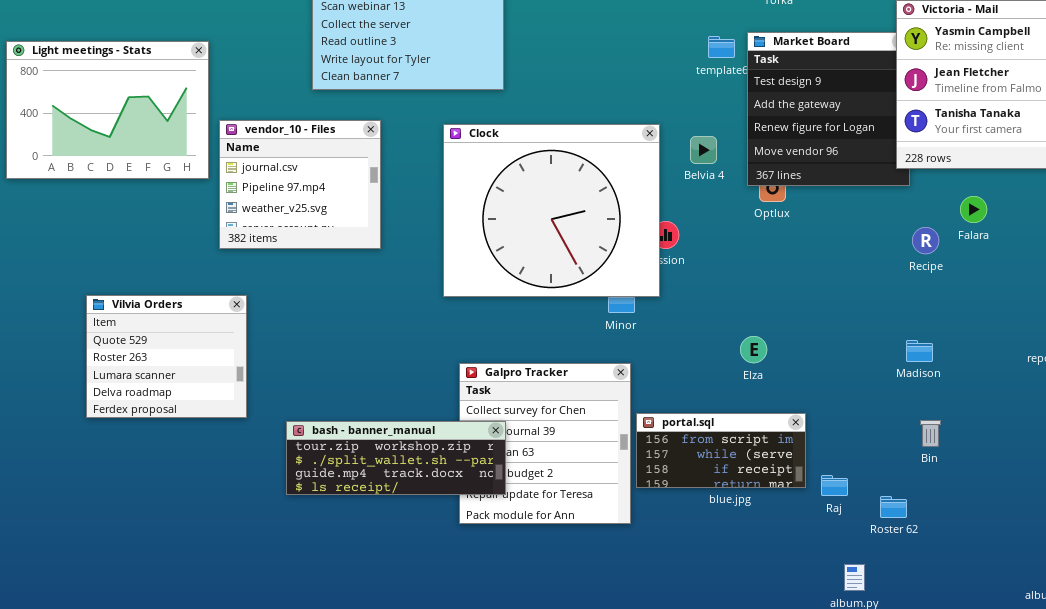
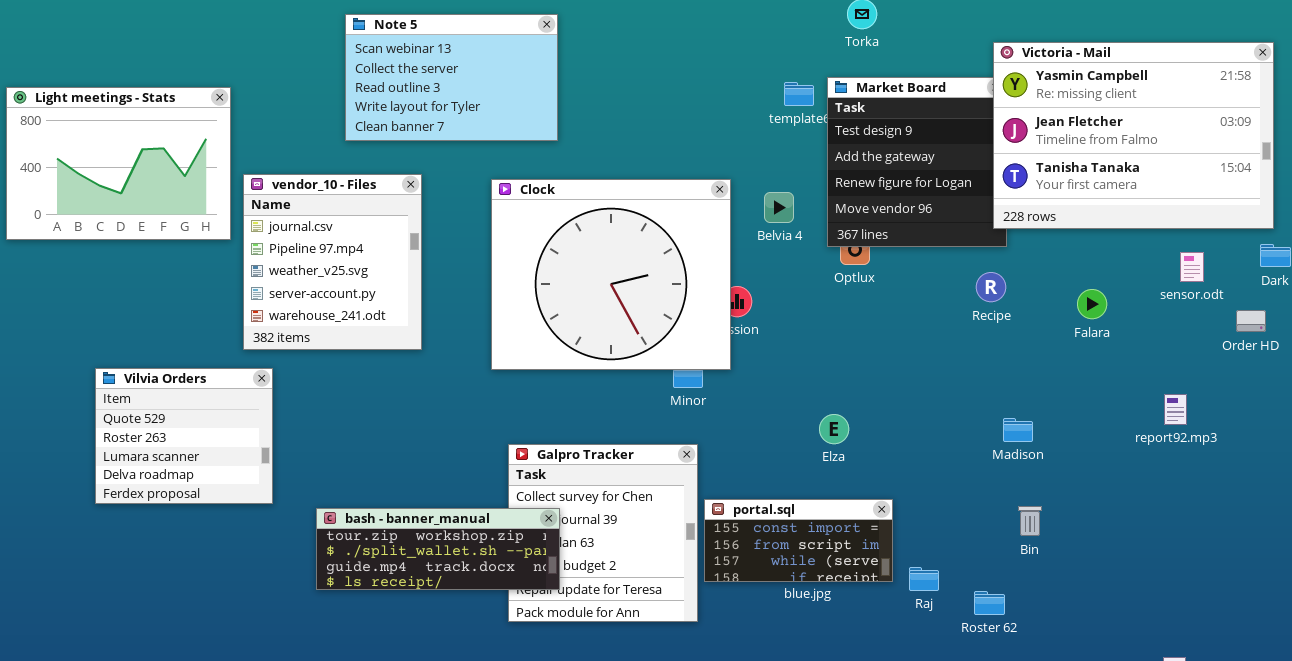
vendor_10 - Files: [219,120,381,249] -> [243,174,422,350], resized
Falara: [960,196,987,223] -> [1077,289,1107,319], moved
Recipe: [912,227,939,254] -> [976,272,1006,302], moved
portal.sql: [636,413,806,488] -> [704,499,893,582], scrolled up 1 row

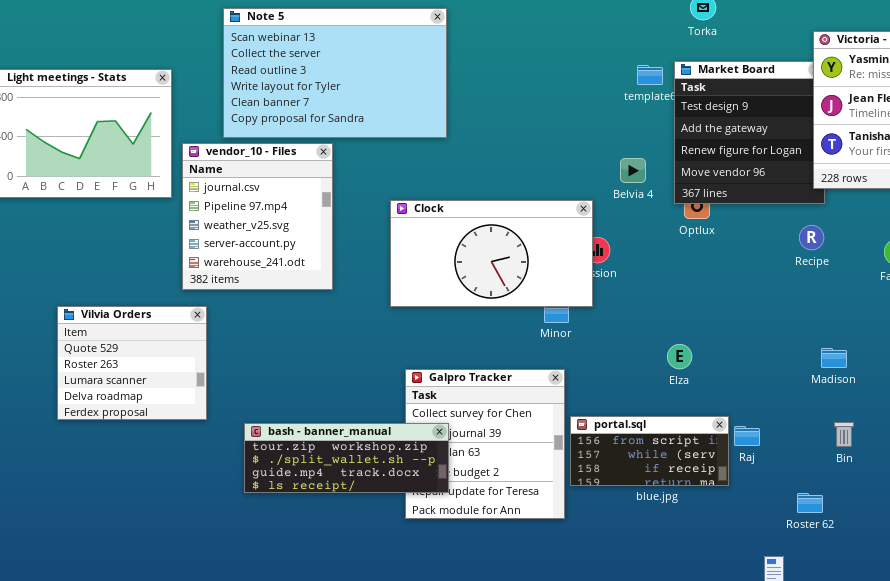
Note 5: [345,14,558,141] -> [223,8,447,138], resized
Clock: [491,179,731,370] -> [390,200,593,307], resized
portal.sql: [704,499,893,582] -> [570,416,729,486], scrolled down 1 row
Raj: [909,567,939,591] -> [734,426,760,446], moved

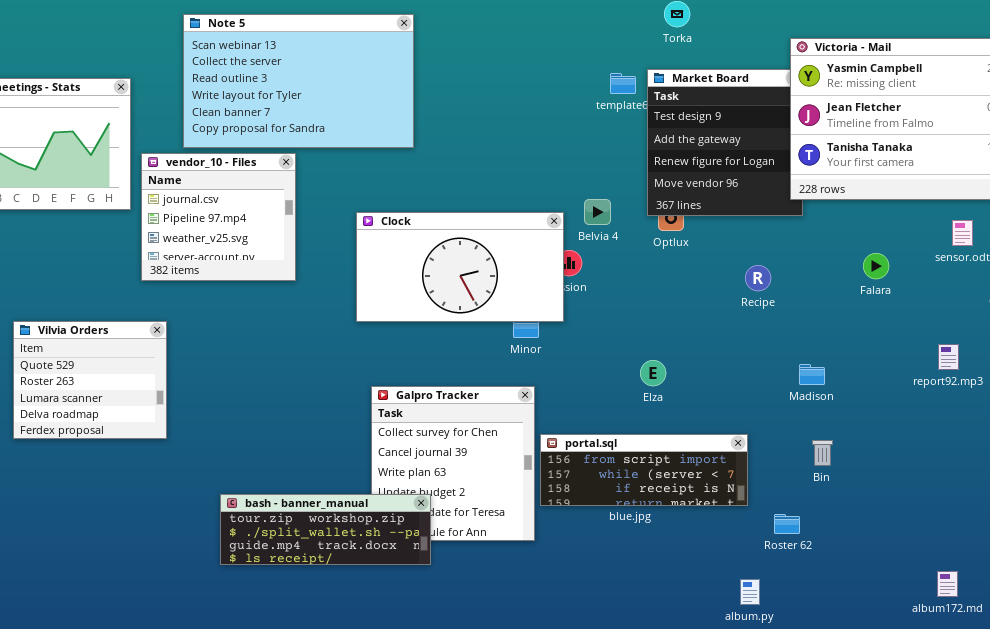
vendor_10 - Files: [182,143,333,290] -> [141,153,296,281], resized
Belvia 4: [620,158,646,183] -> [584,199,611,225], moved
Recipe: [799,225,824,250] -> [745,265,771,291], moved
portal.sql: [570,416,729,486] -> [540,434,748,506], resized
bash - banner_manual: [244,423,449,493] -> [220,494,431,565], moved

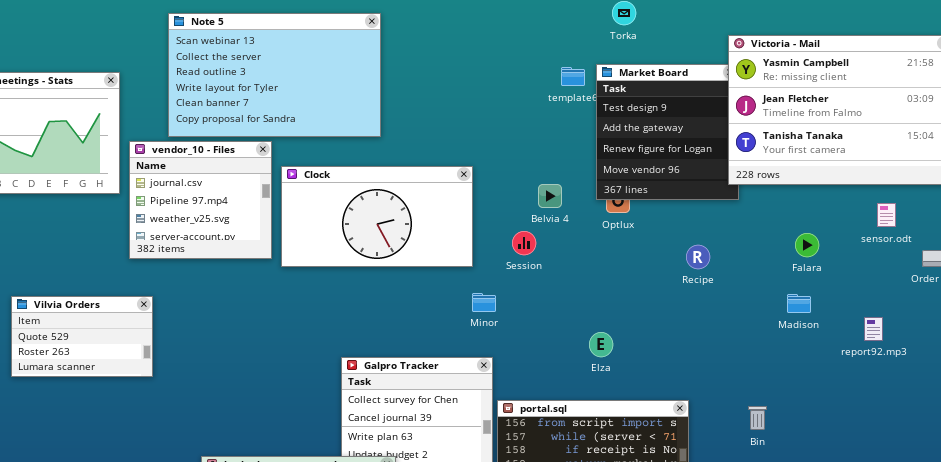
Clock: [356,212,564,322] -> [281,166,473,267], moved
Vilvia Orders: [13,321,167,439] -> [11,296,153,377], resized
Madison: [799,364,825,385] -> [787,294,811,313], moved

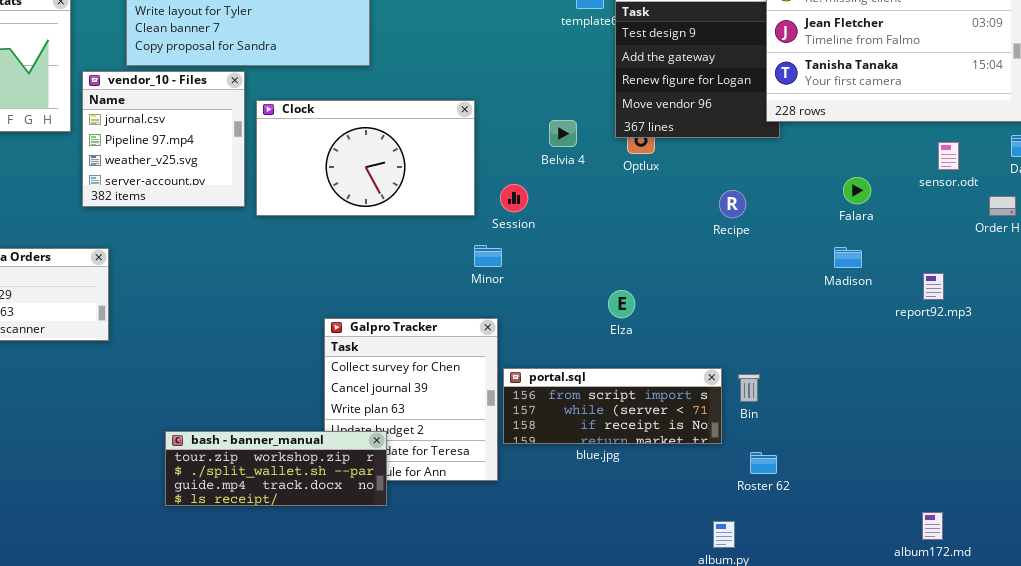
Session: [512,231,536,255] -> [500,184,528,212], moved
Bin: [748,406,767,430] -> [738,374,760,402], moved

